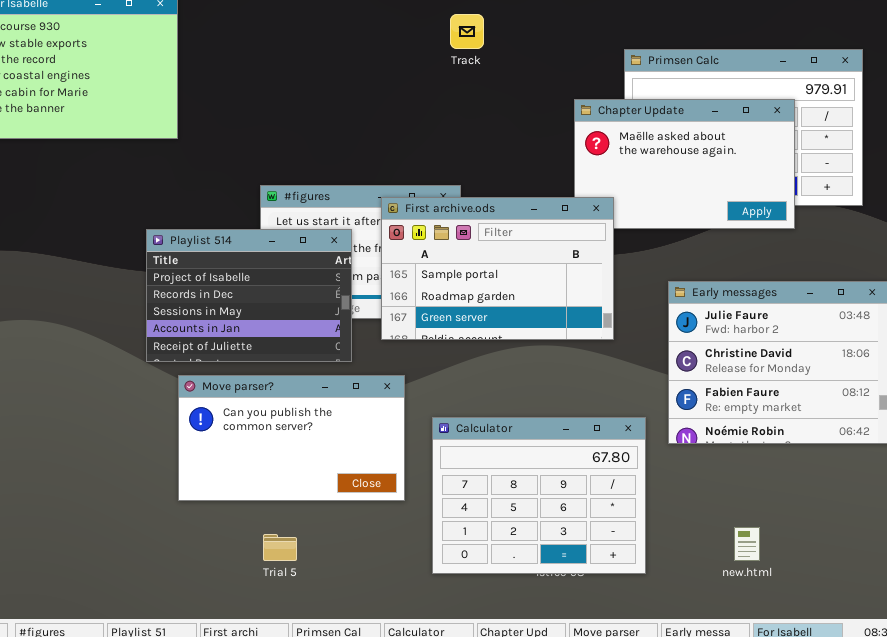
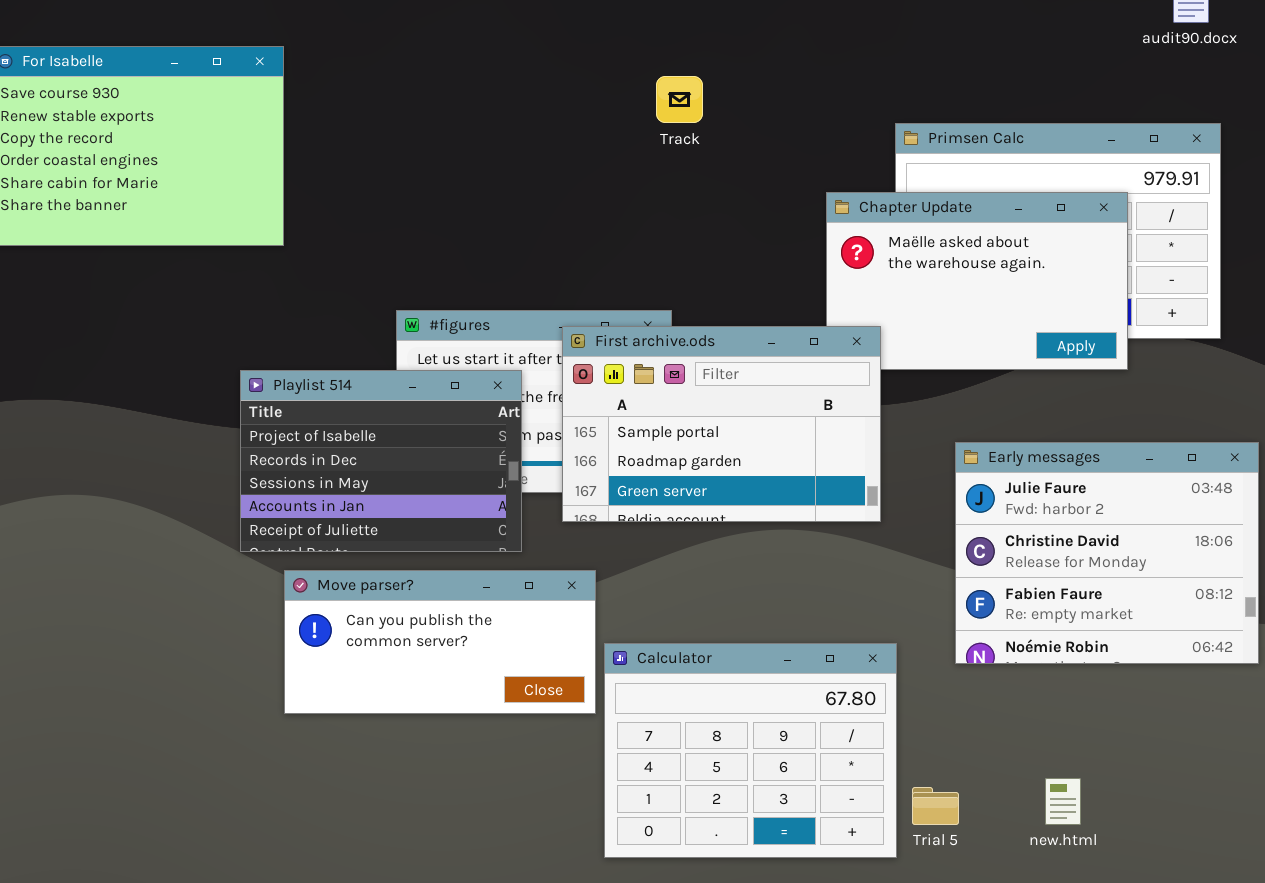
Move parser?: [178,375,405,501] -> [284,570,596,714], resized
Calculator: [432,417,646,574] -> [604,643,897,858], moved
Trial 5: [263,534,297,561] -> [912,787,959,825], moved

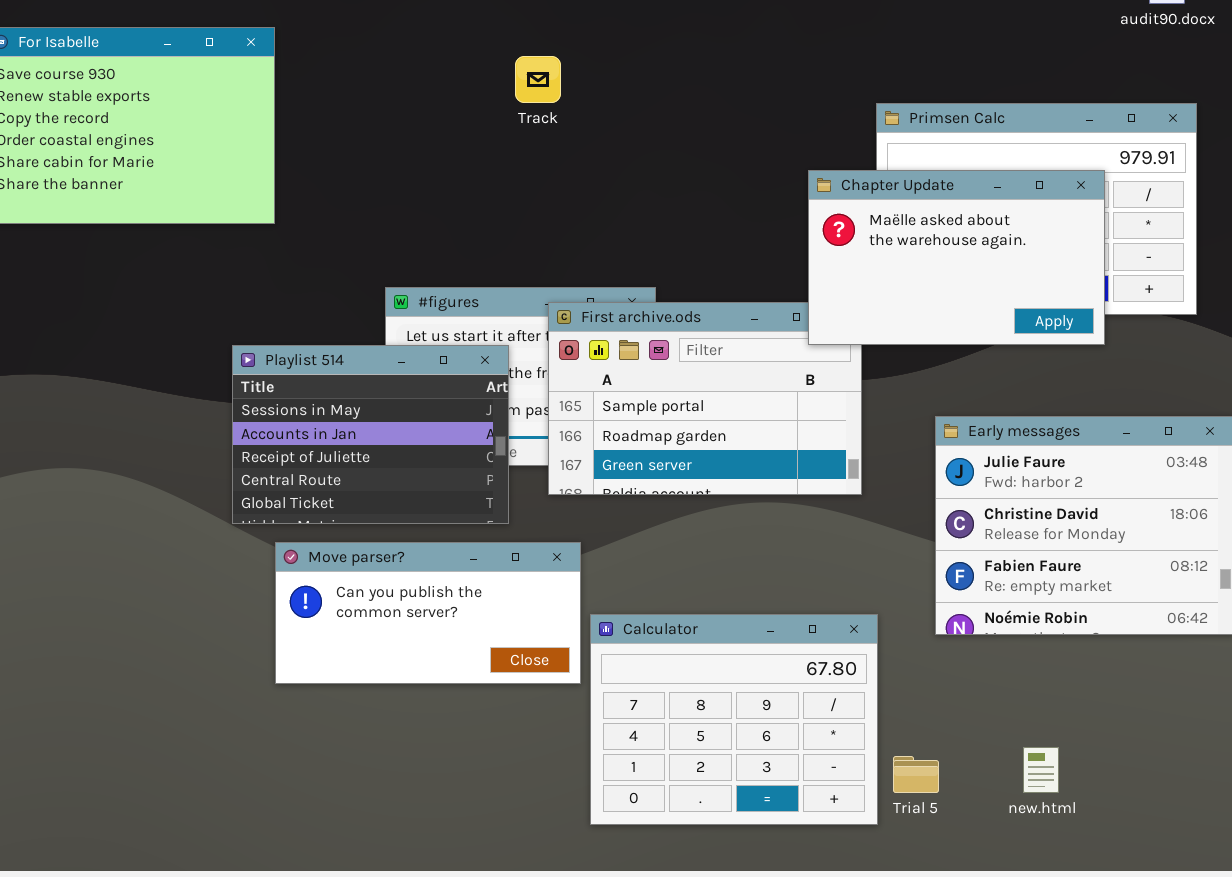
Track: [656,76,703,123] -> [515,56,561,103], moved
Chapter Update: [826,192,1128,370] -> [808,170,1105,345], raised
Playlist 514: [240,370,522,552] -> [232,345,509,524], scrolled down 2 rows

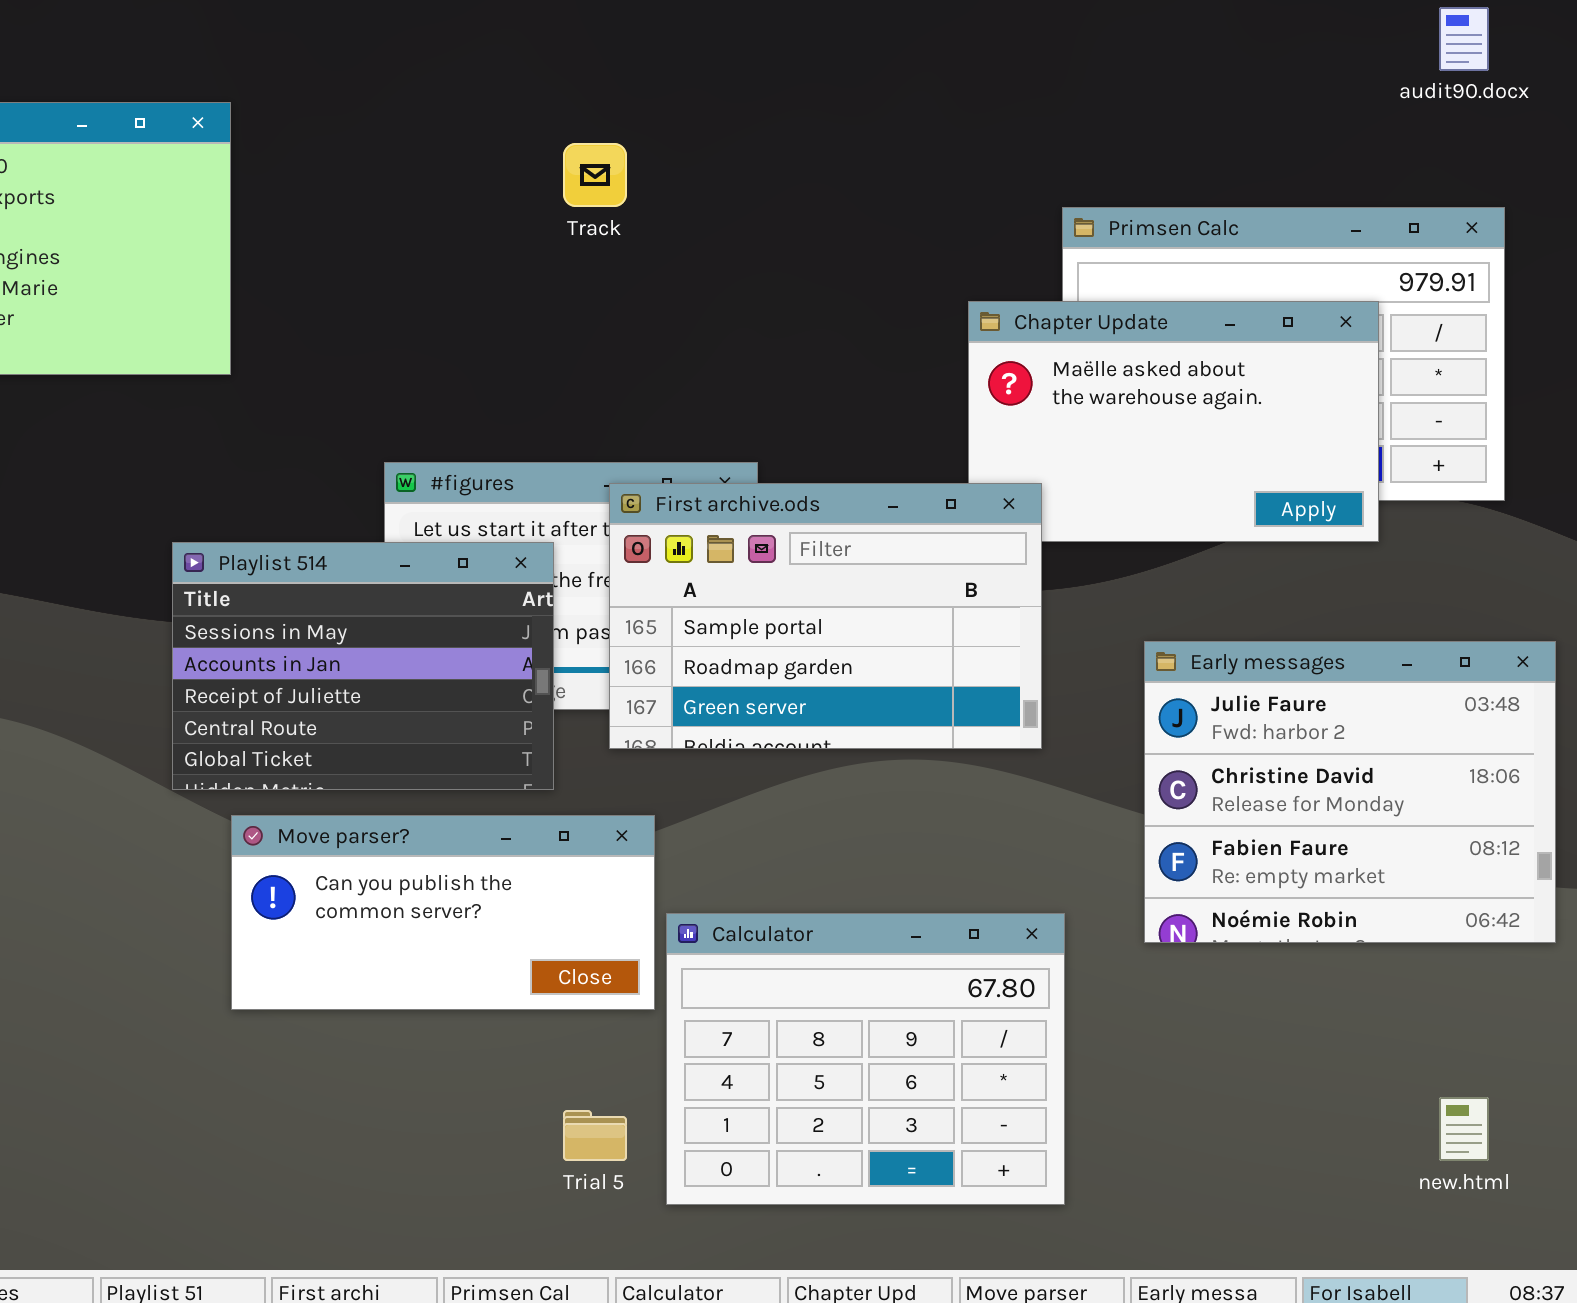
First archive.ods: [548,302,862,495] -> [609,483,1042,749], raised
new.html: [1023,747,1059,793] -> [1439,1097,1489,1161], moved
Trial 5: [893,756,939,793] -> [563,1110,627,1161], moved

